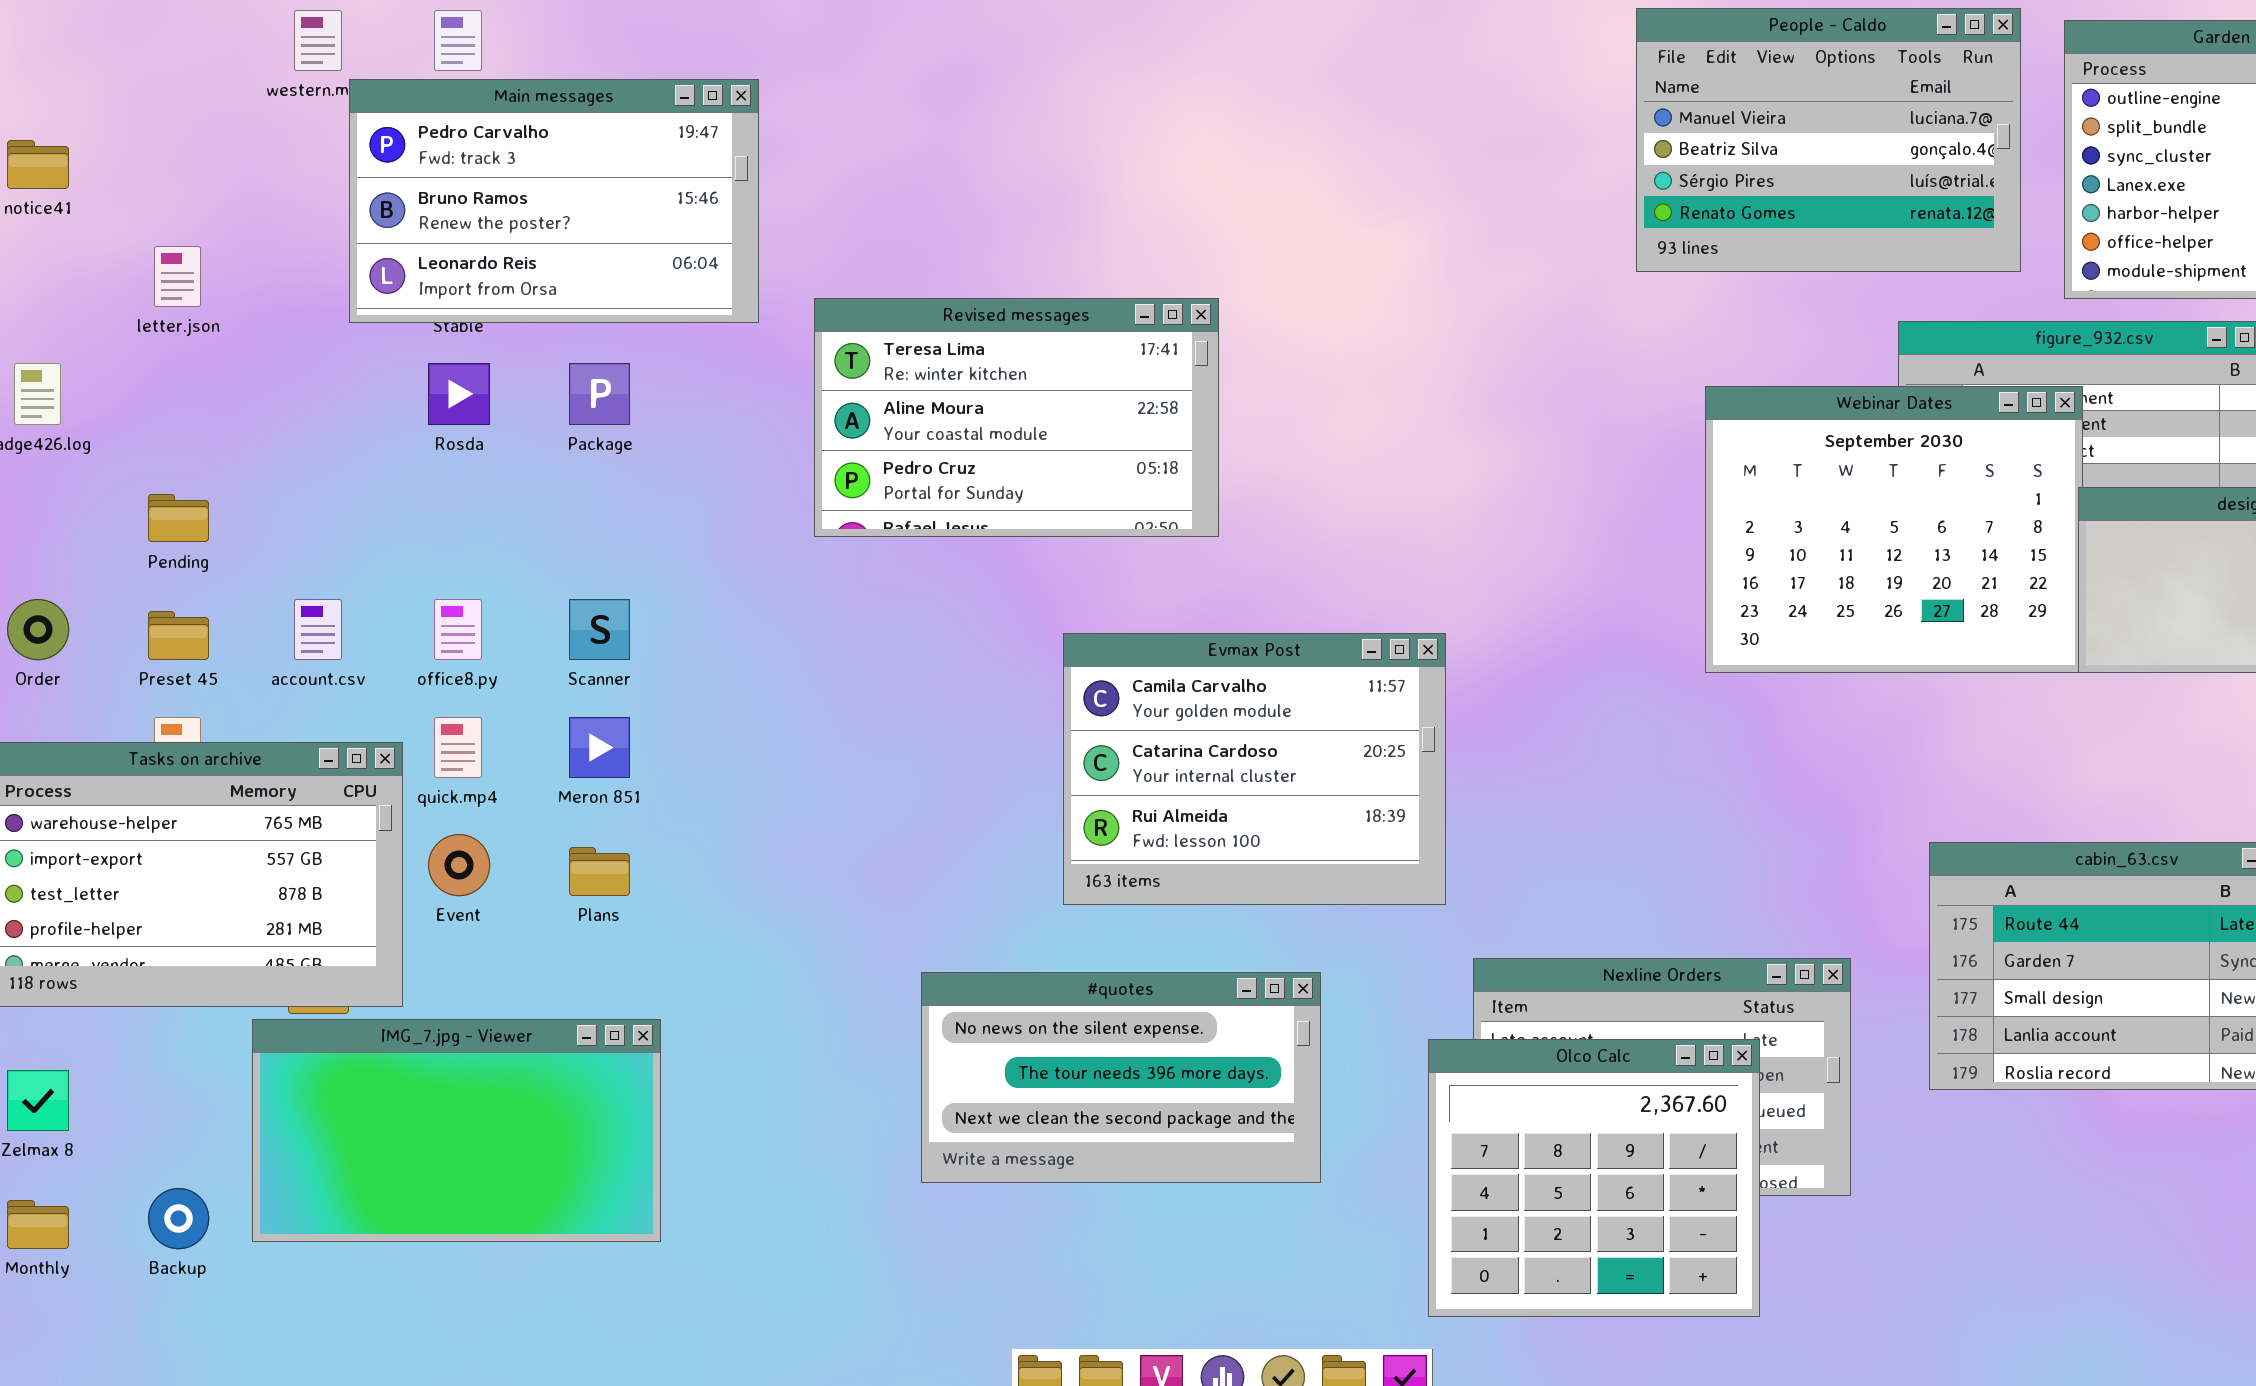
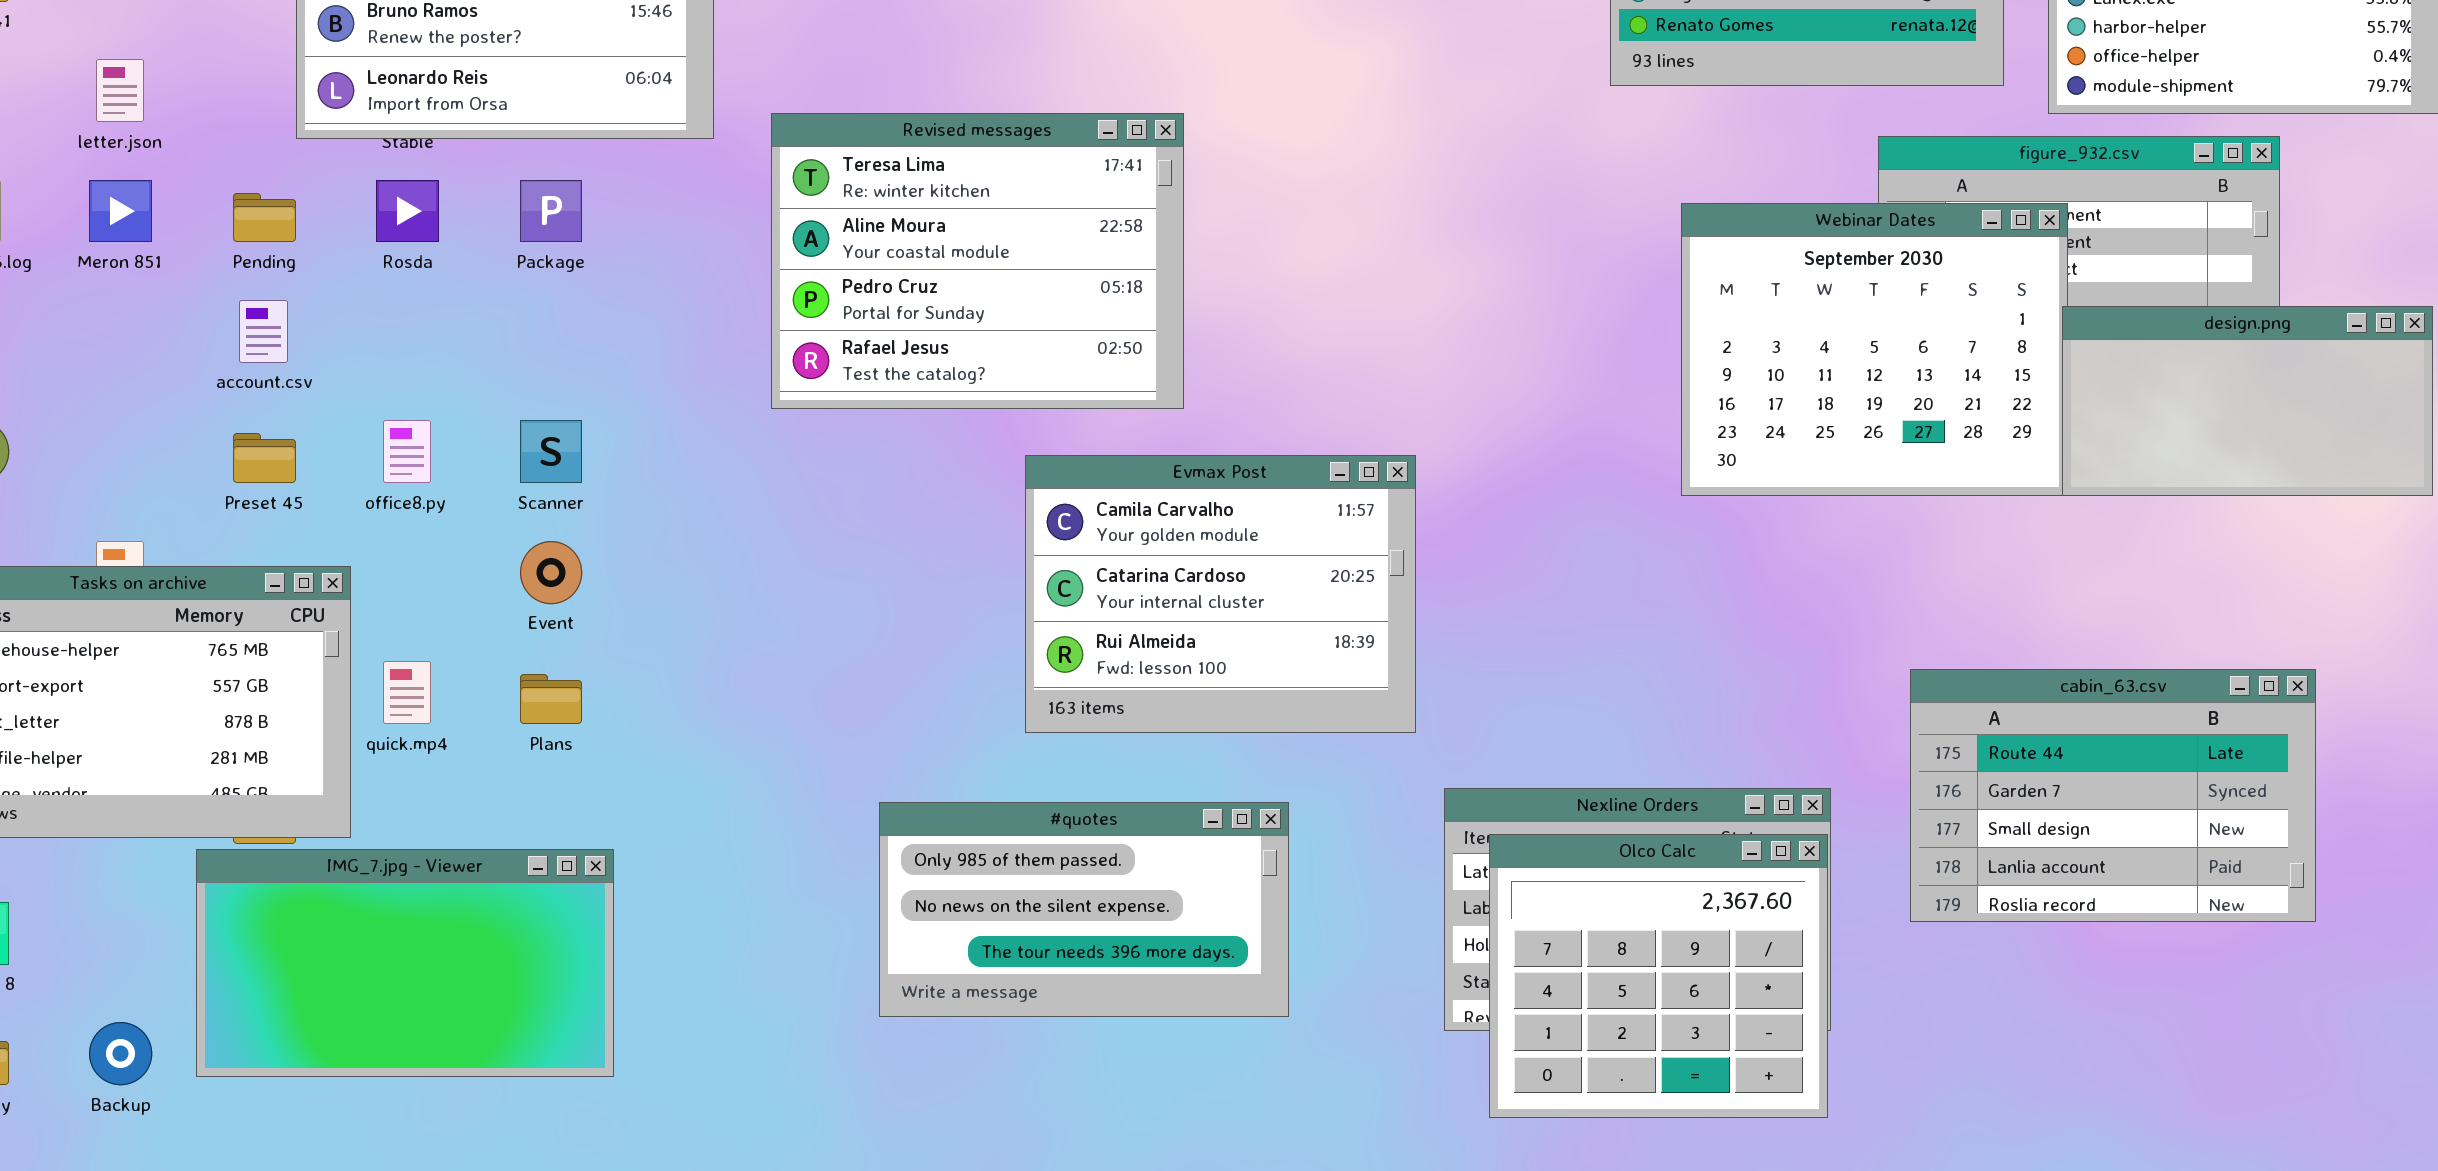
Revised messages: [814,298,1219,537] -> [771,113,1184,409], resized
Pending: [148,494,209,542] -> [233,193,296,242], moved
account.csv: [294,599,342,660] -> [239,300,288,363], moved
Preset 45: [148,611,209,660] -> [233,433,296,483], moved
quick.mp4: [434,717,482,778] -> [383,661,431,724], moved
Meron 851: [569,717,630,778] -> [89,180,152,242], moved
Event: [428,834,490,896] -> [520,541,582,604], moved
#quotes: [921,972,1321,1183] -> [879,802,1289,1017], scrolled up 1 row
Olco Calc: [1428,1039,1760,1317] -> [1489,834,1828,1118], moved

